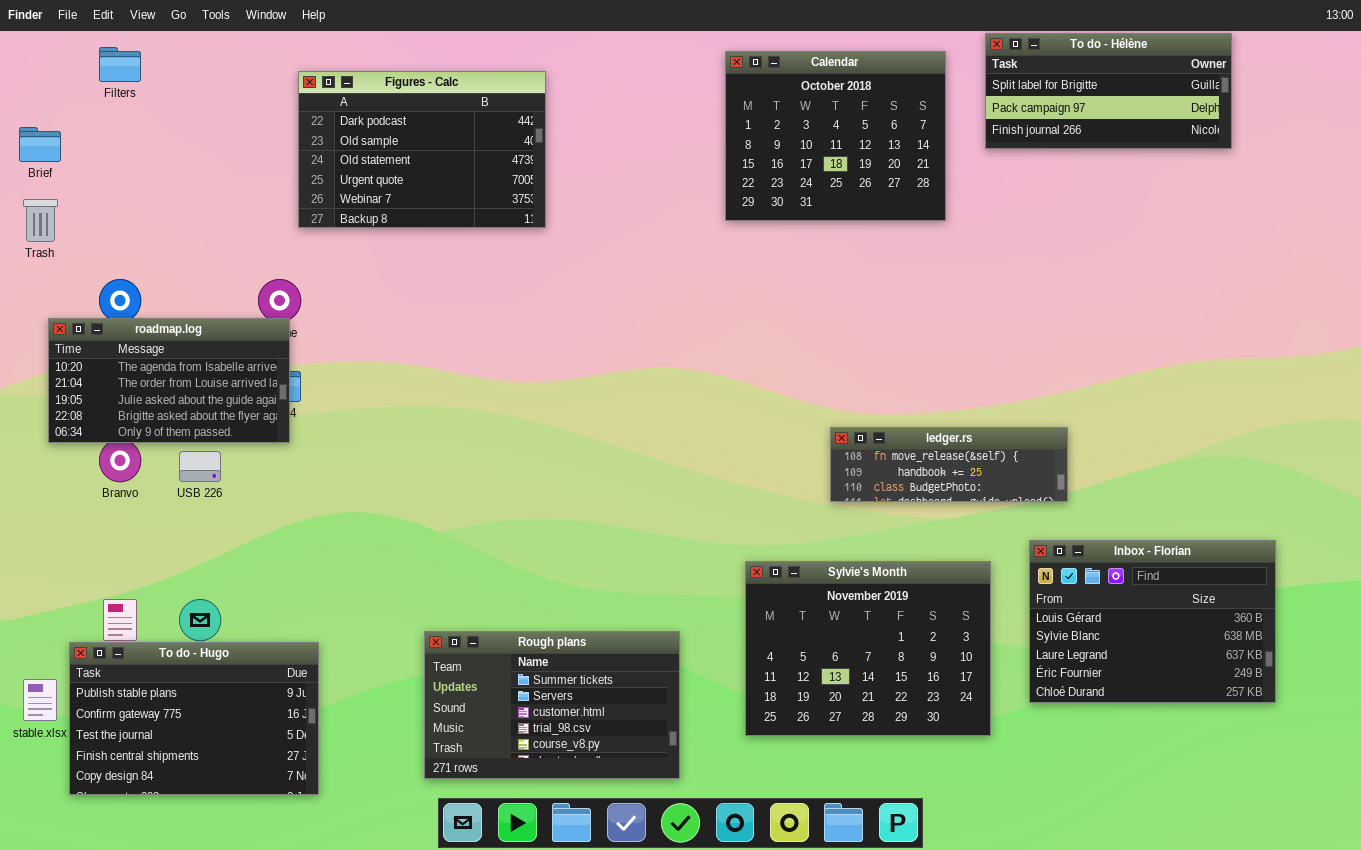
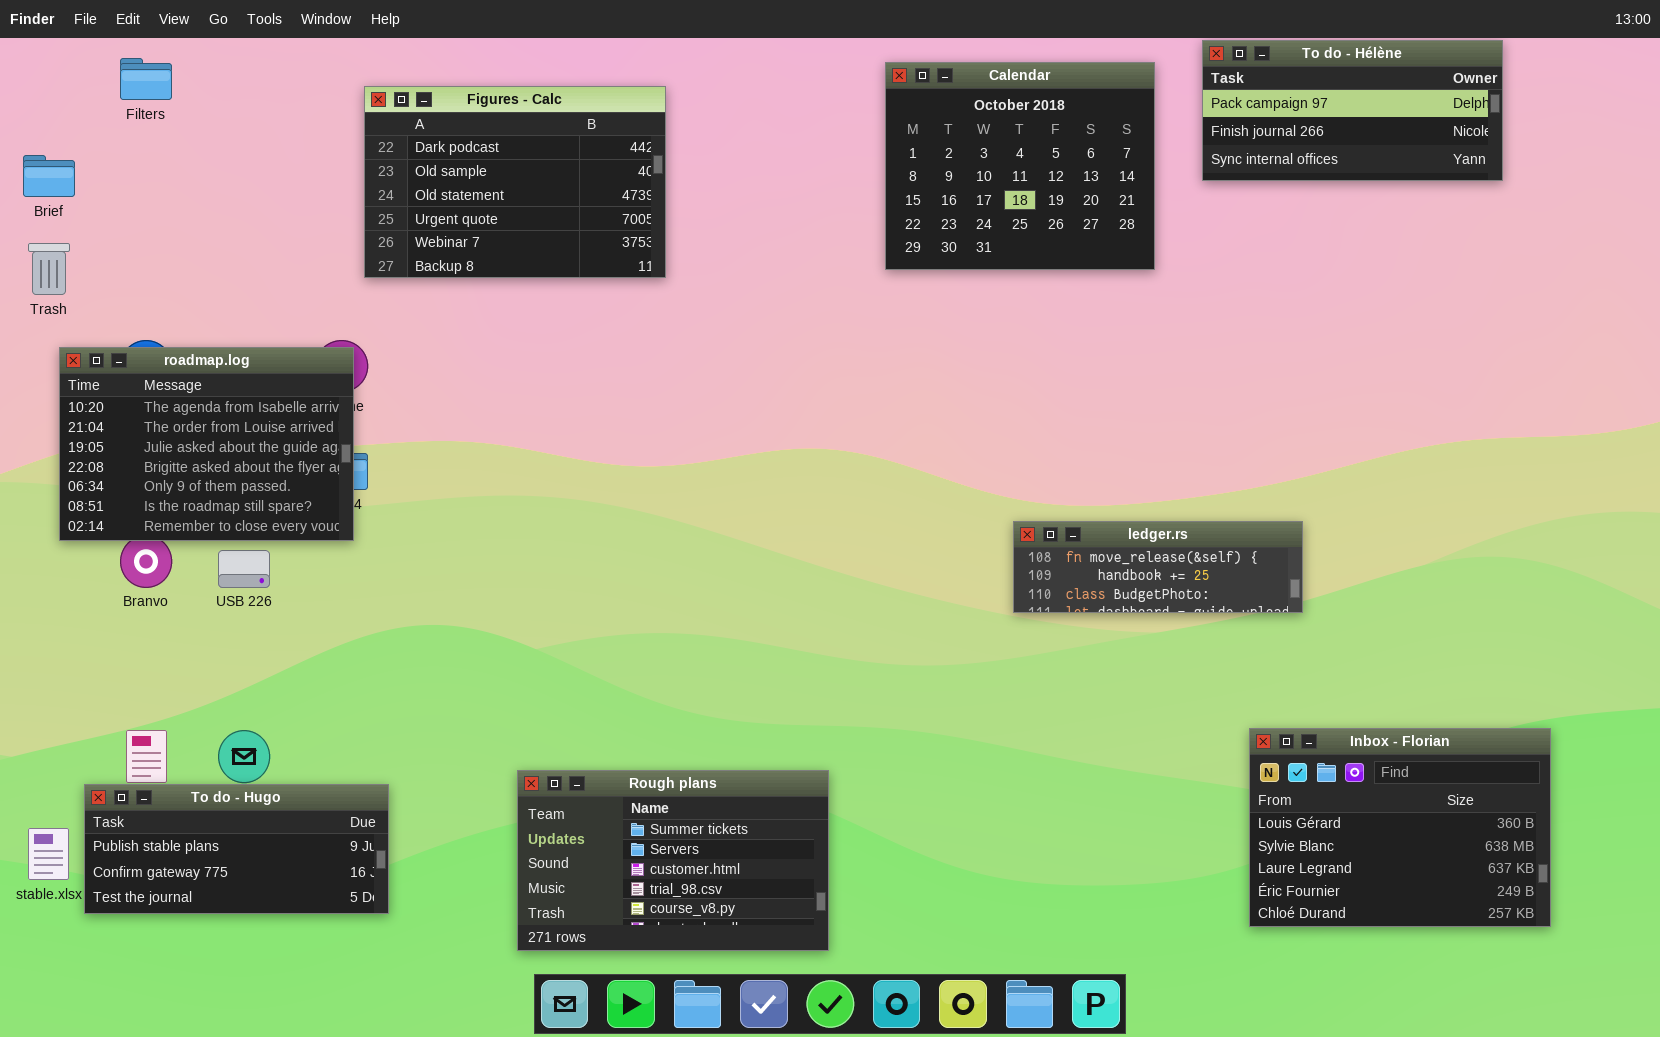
To do - Hélène: [985,33,1232,149] -> [1202,40,1503,181], scrolled down 1 row
roadmap.log: [48,318,290,443] -> [59,347,354,541], resized
Inbox - Florian: [1029,540,1276,703] -> [1249,728,1551,927], moved
Sylvie's Month: [745,561,991,736] -> none, closed
To do - Hugo: [69,642,319,795] -> [84,784,389,914], resized

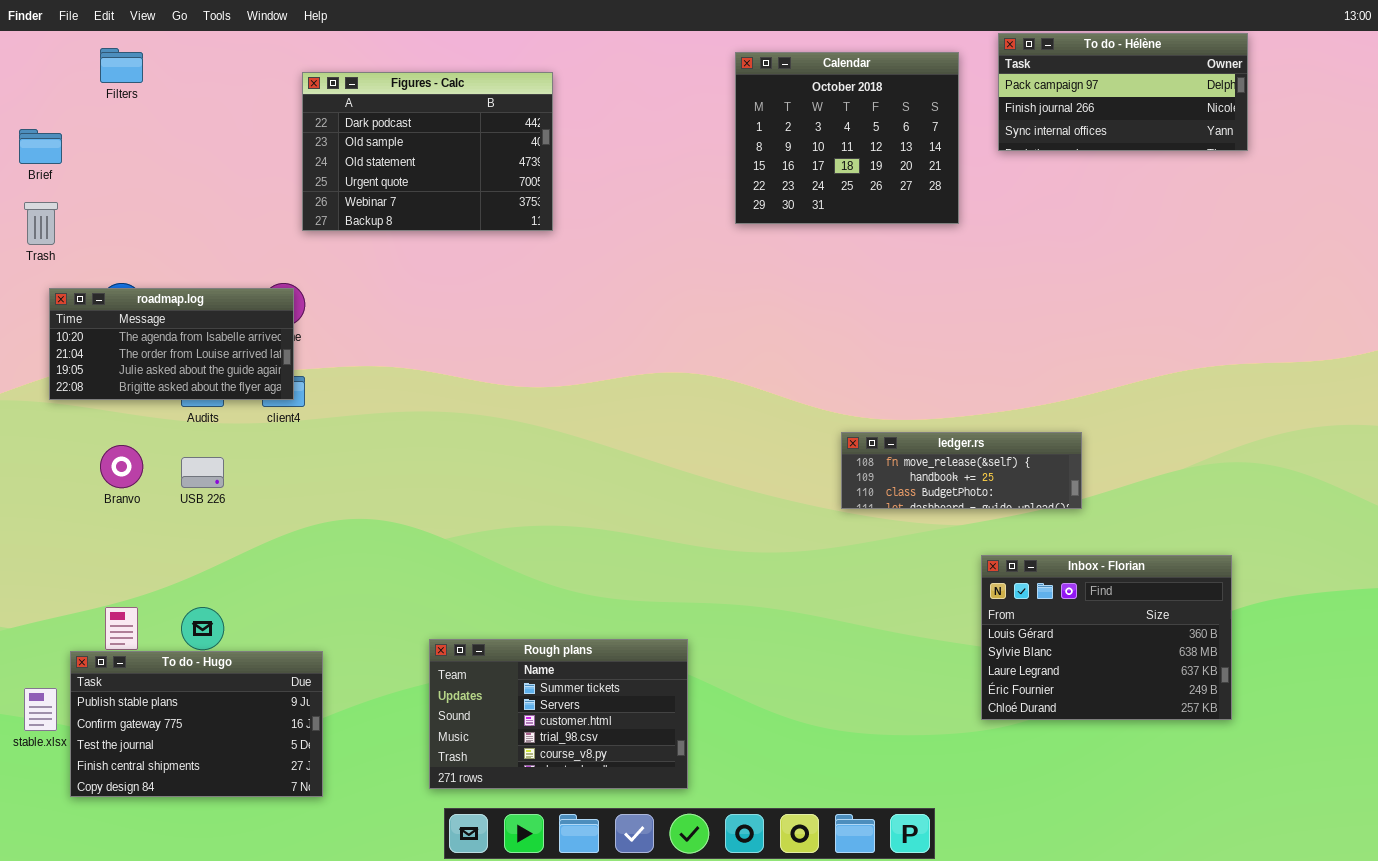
roadmap.log: [59,347,354,541] -> [49,288,294,400], resized
Inbox - Florian: [1249,728,1551,927] -> [981,555,1232,720], moved
To do - Hugo: [84,784,389,914] -> [70,651,323,797], resized

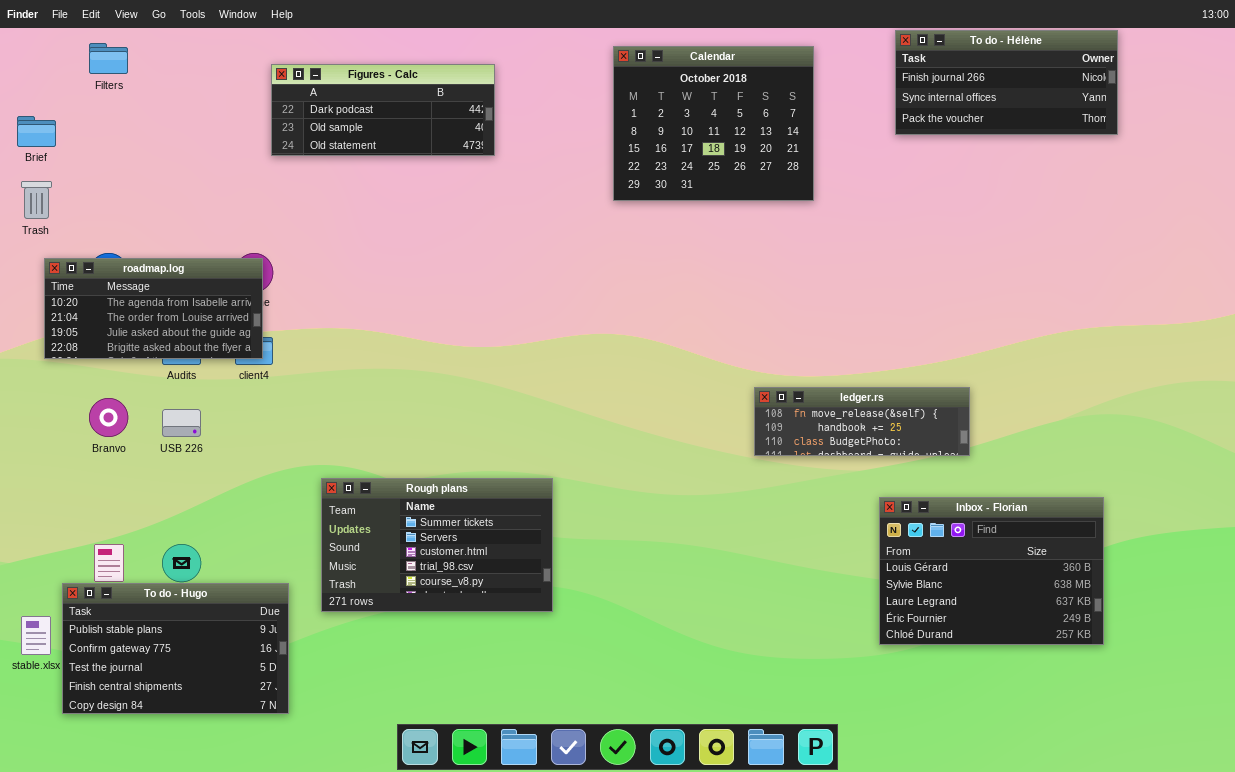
To do - Hélène: [998,33,1248,151] -> [895,30,1118,135], scrolled down 1 row
Calendar: [735,52,959,224] -> [613,46,814,201], moved
Figures - Calc: [302,72,553,231] -> [271,64,495,156], resized
Rough plans: [429,639,688,789] -> [321,478,553,612], moved

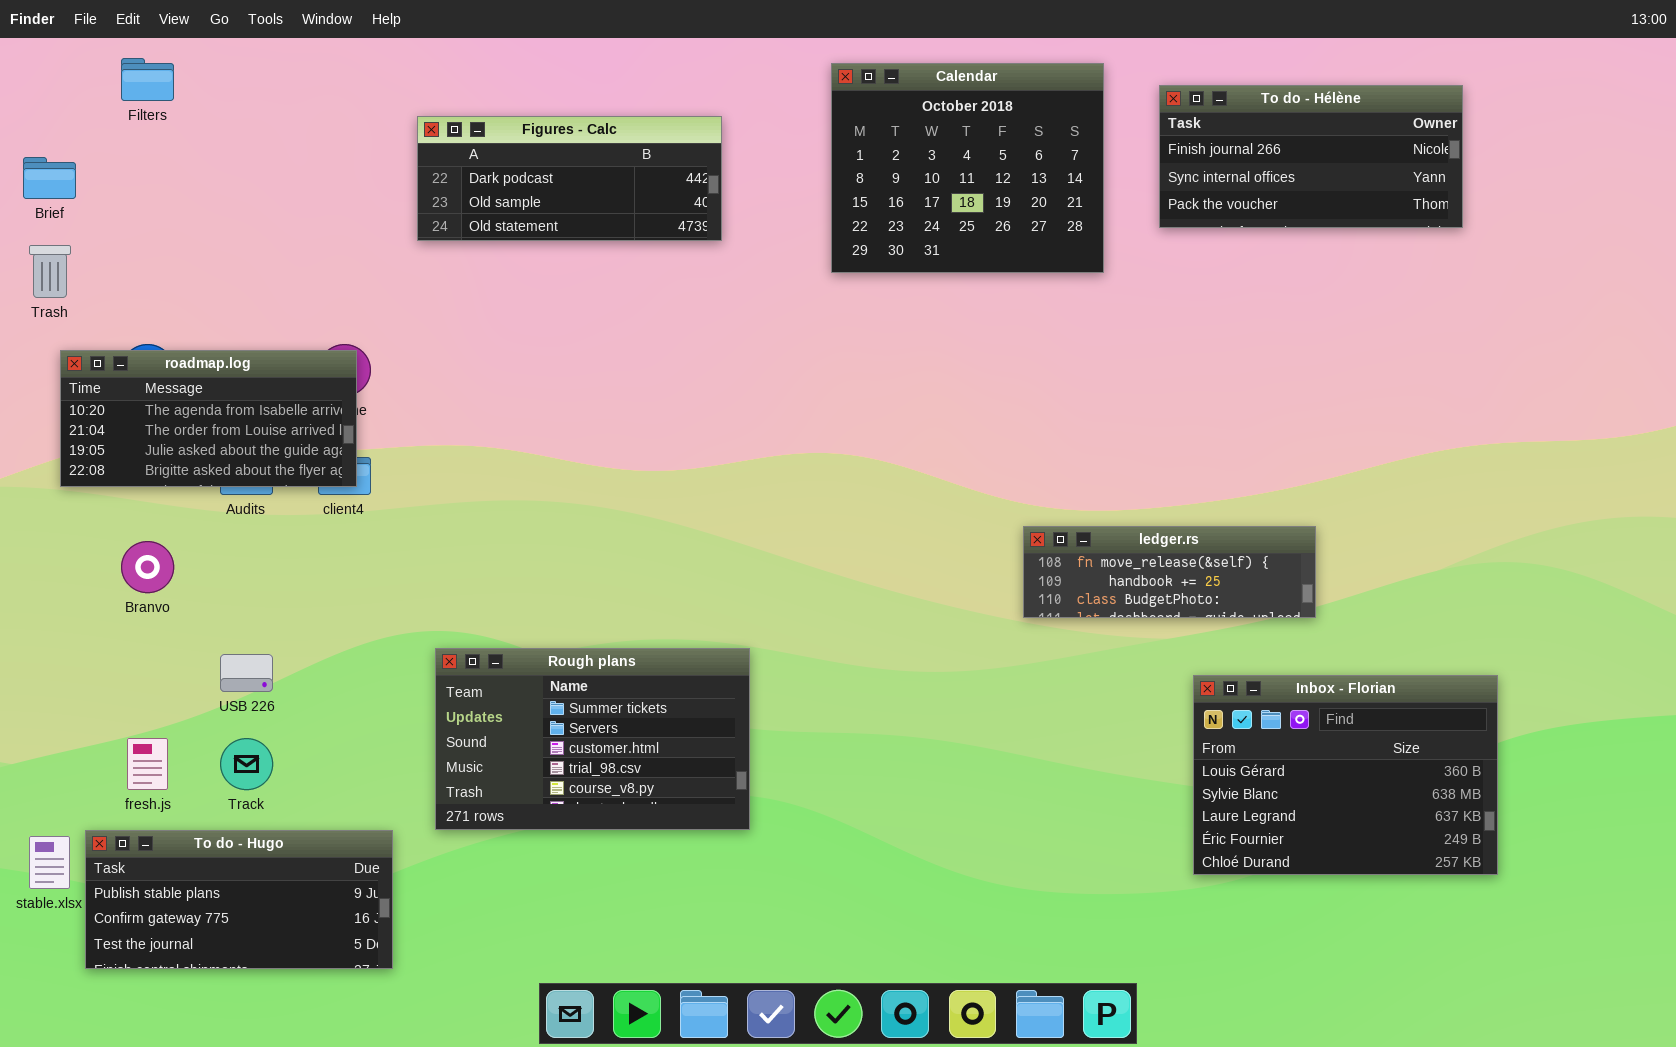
To do - Hélène: [895,30,1118,135] -> [1159,85,1463,228], moved
Figures - Calc: [271,64,495,156] -> [417,116,722,241], moved
USB 226: [162,409,201,437] -> [220,654,273,692], moved
To do - Hugo: [62,583,289,714] -> [85,830,393,969], resized

